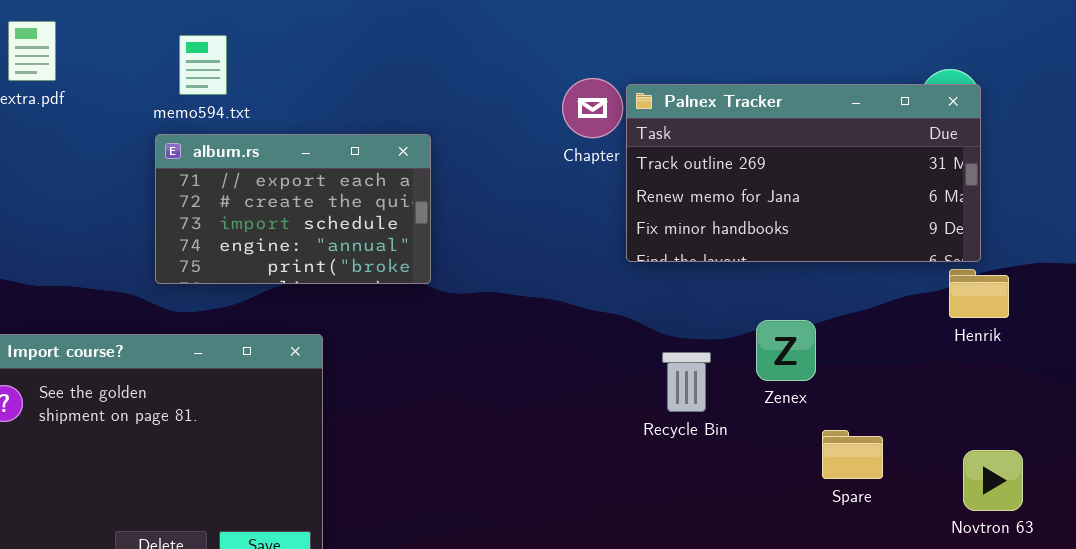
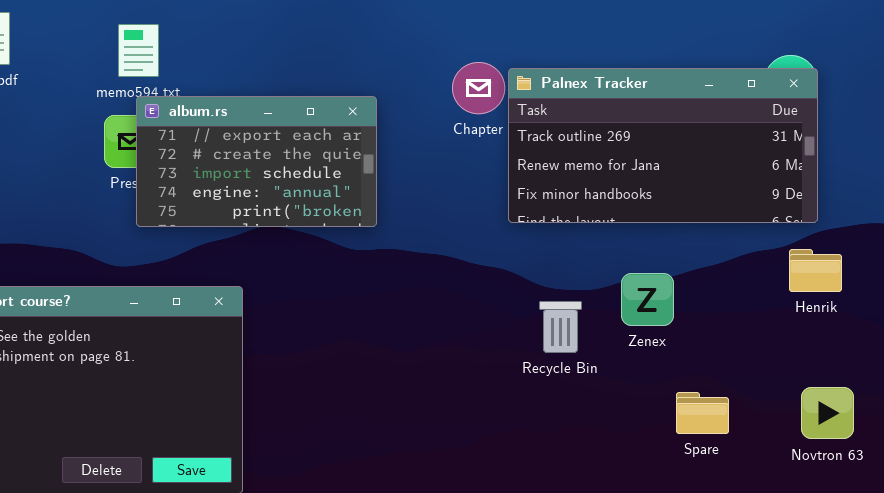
album.rs: [155,134,431,284] -> [136,96,377,227], moved
Henrik: [949,269,1009,318] -> [789,249,842,292], moved
Spare: [822,430,883,479] -> [676,392,729,434], moved

